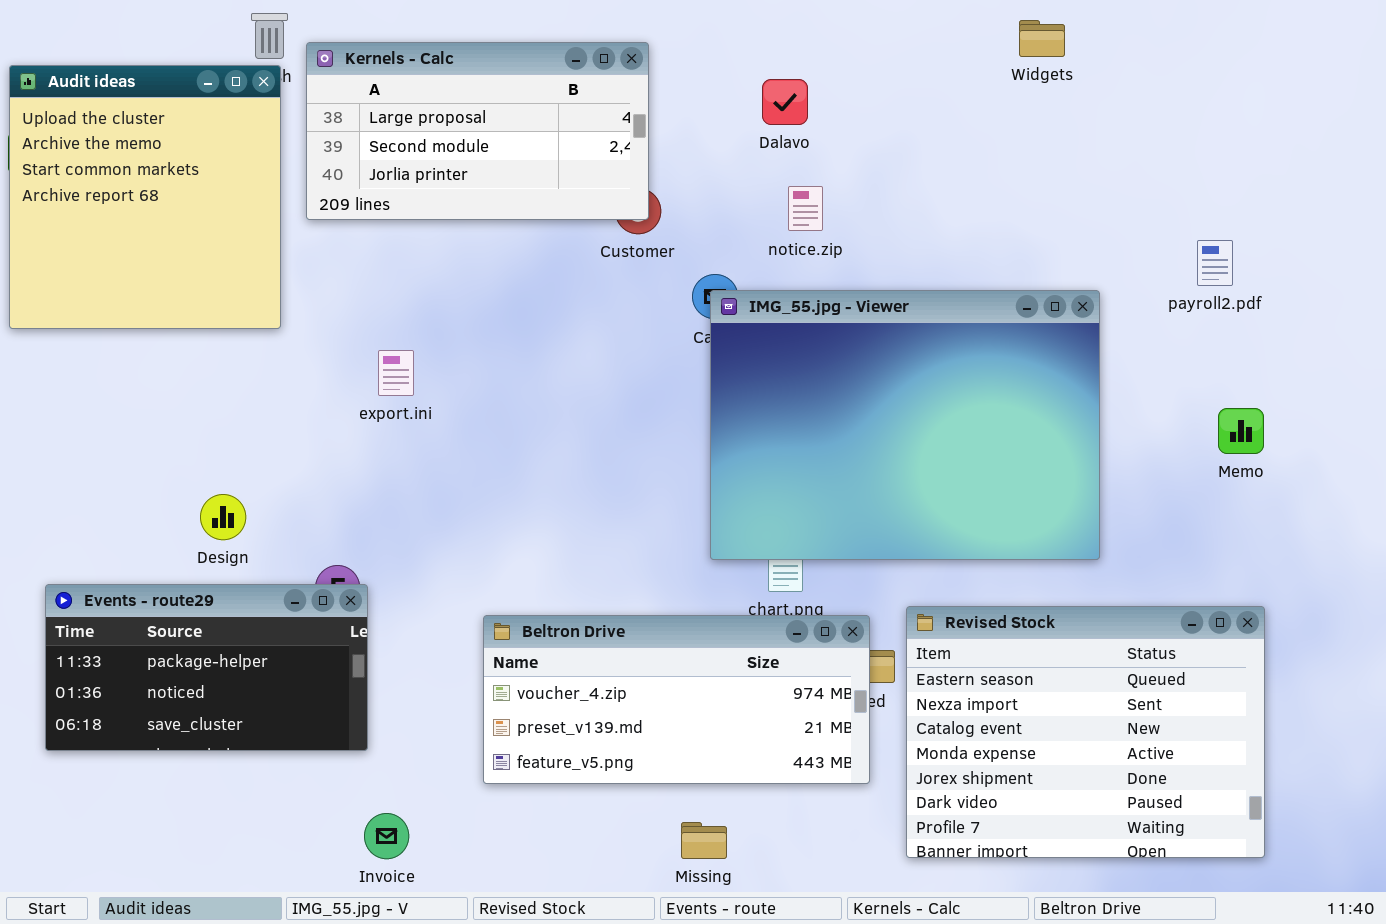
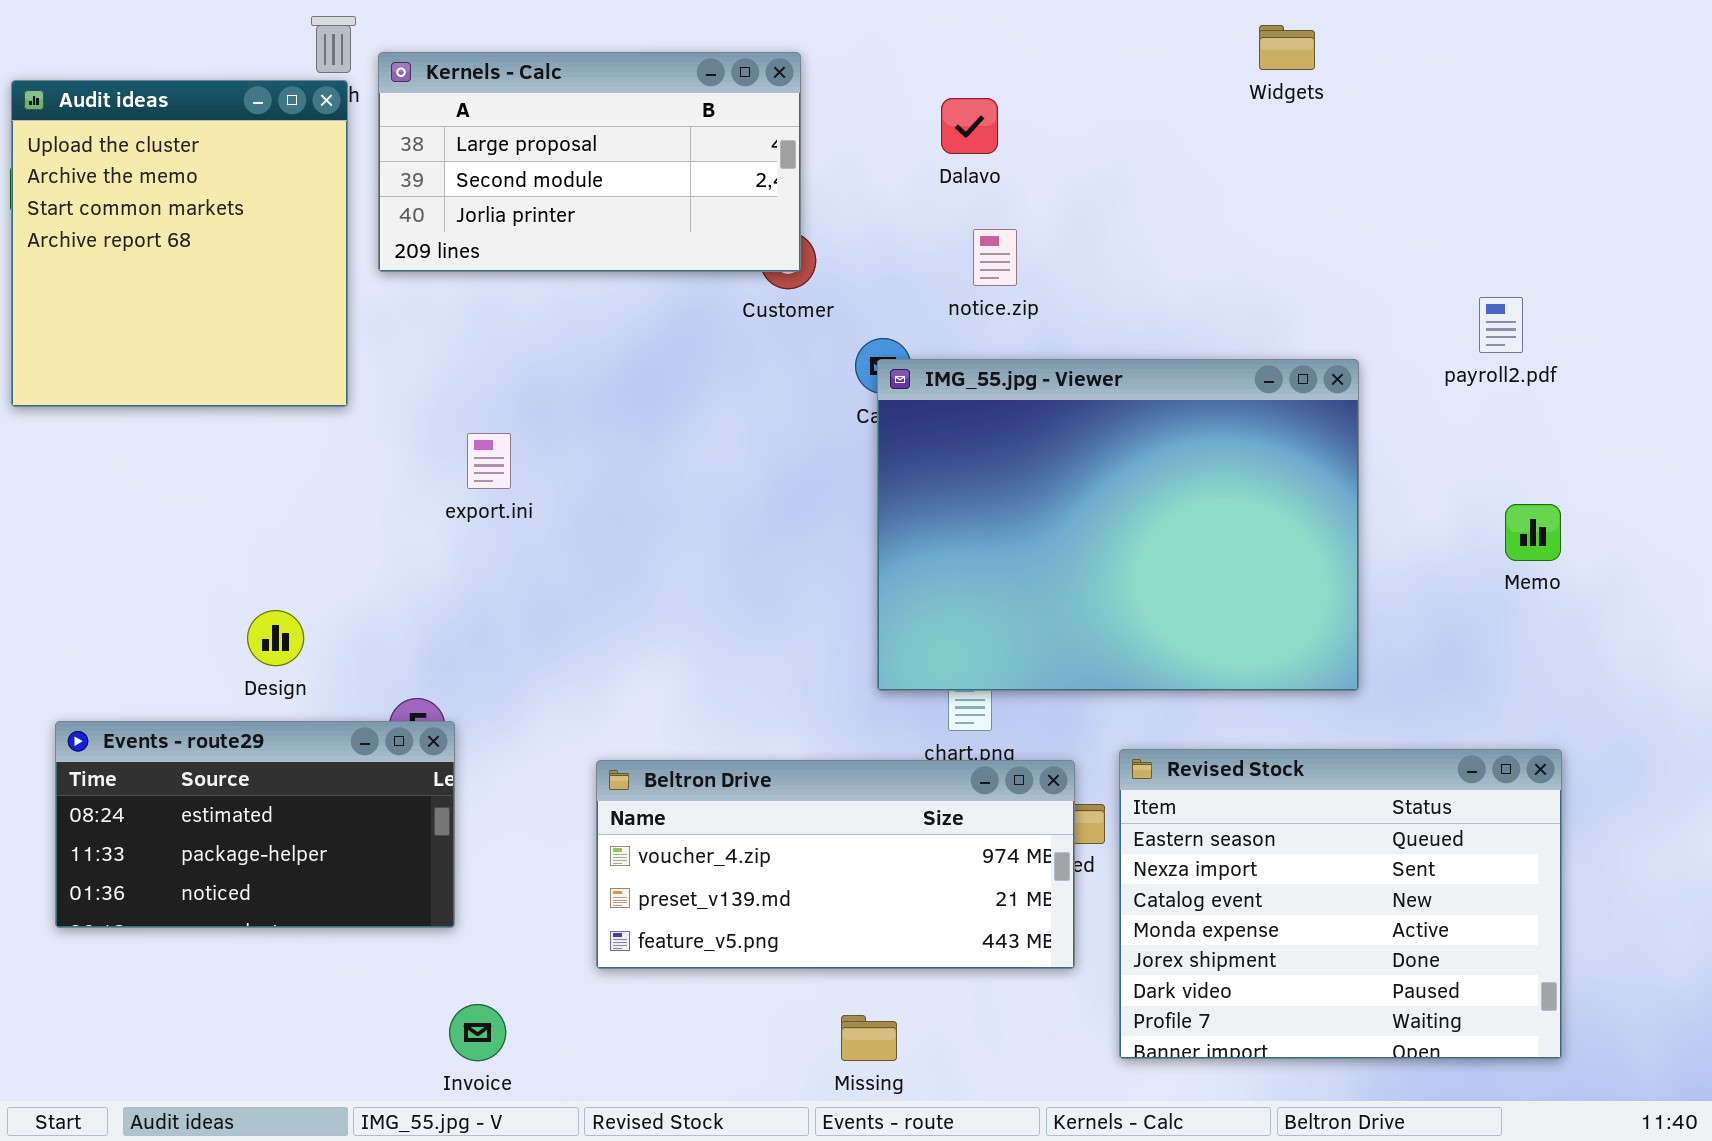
Events - route29: [45,584,368,751] -> [55,721,455,928], scrolled up 1 row

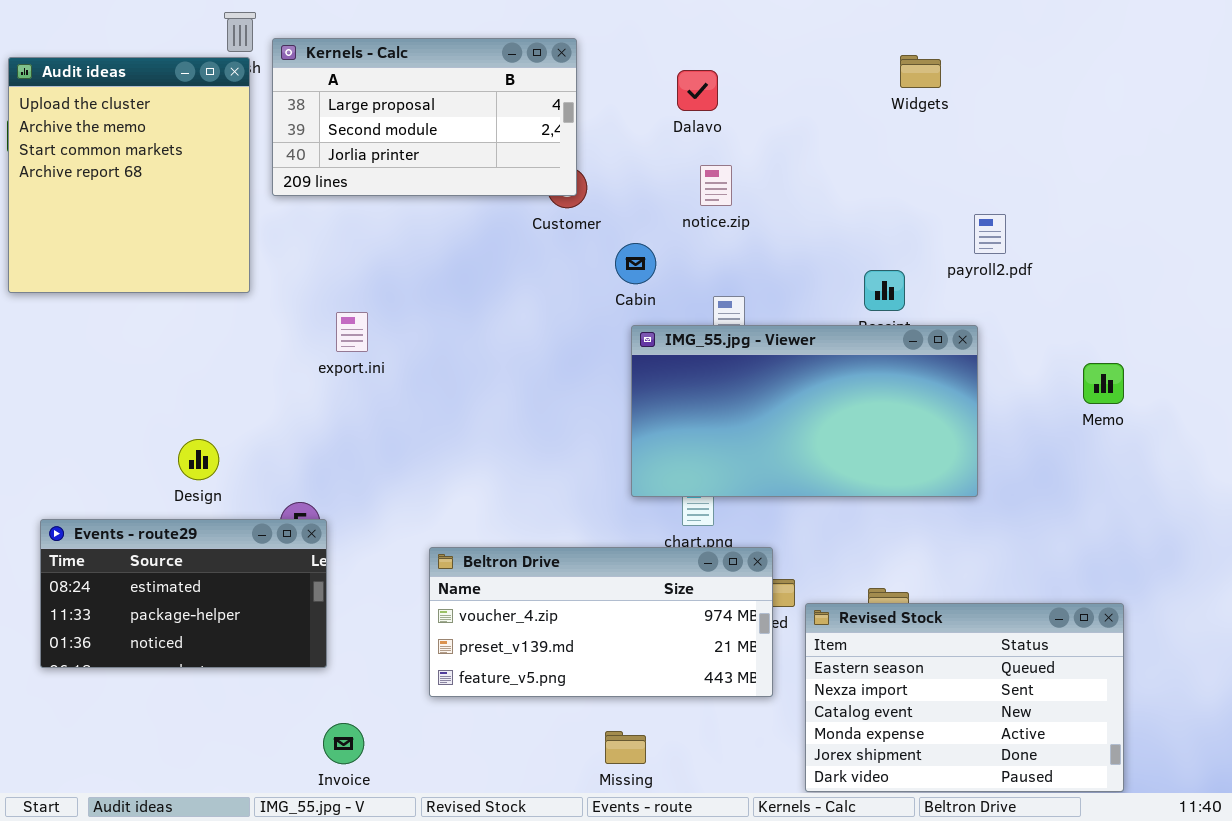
Widgets: [1259,25,1315,70] -> [900,55,941,88], moved
payroll2.pdf: [1479,297,1523,353] -> [974,214,1006,254], moved
IMG_55.jpg - Viewer: [877,359,1359,691] -> [631,325,978,497], resized
Revised Stock: [1119,749,1562,1059] -> [805,603,1124,792], moved, resized

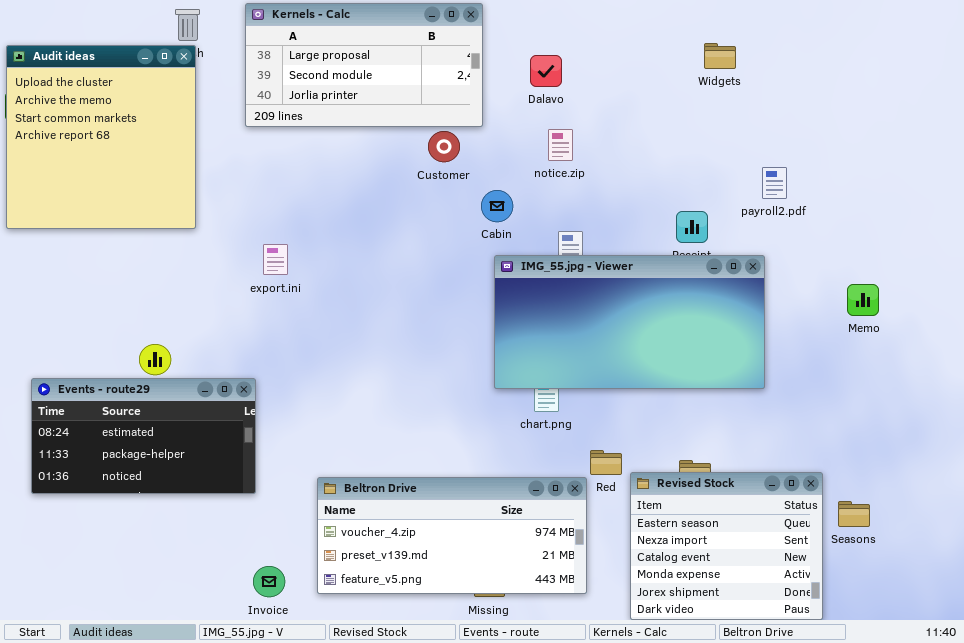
Kernels - Calc: [272,38,577,196] -> [245,3,483,127], moved
Events - route29: [40,519,327,668] -> [31,378,256,494], moved
Beltron Drive: [429,547,773,697] -> [317,477,587,594], moved
Revised Stock: [805,603,1124,792] -> [630,472,823,620], resized

